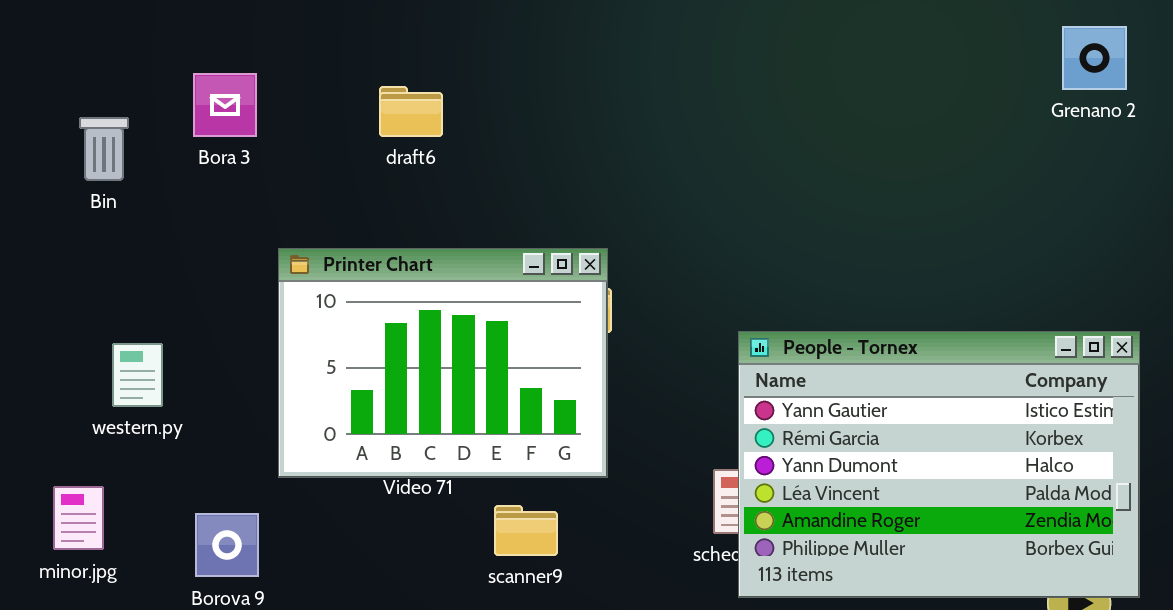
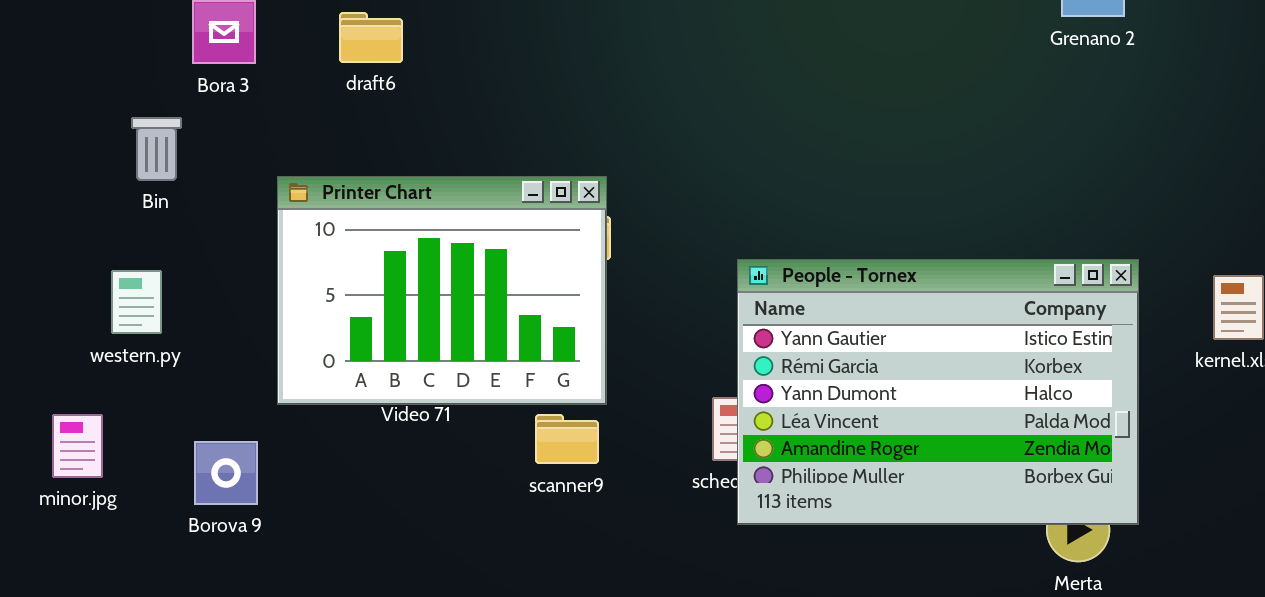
draft6: [379,86,443,137] -> [339,12,403,63], moved
Bin: [79,117,129,181] -> [131,117,182,181], moved
scanner9: [494,505,558,556] -> [535,414,599,464], moved

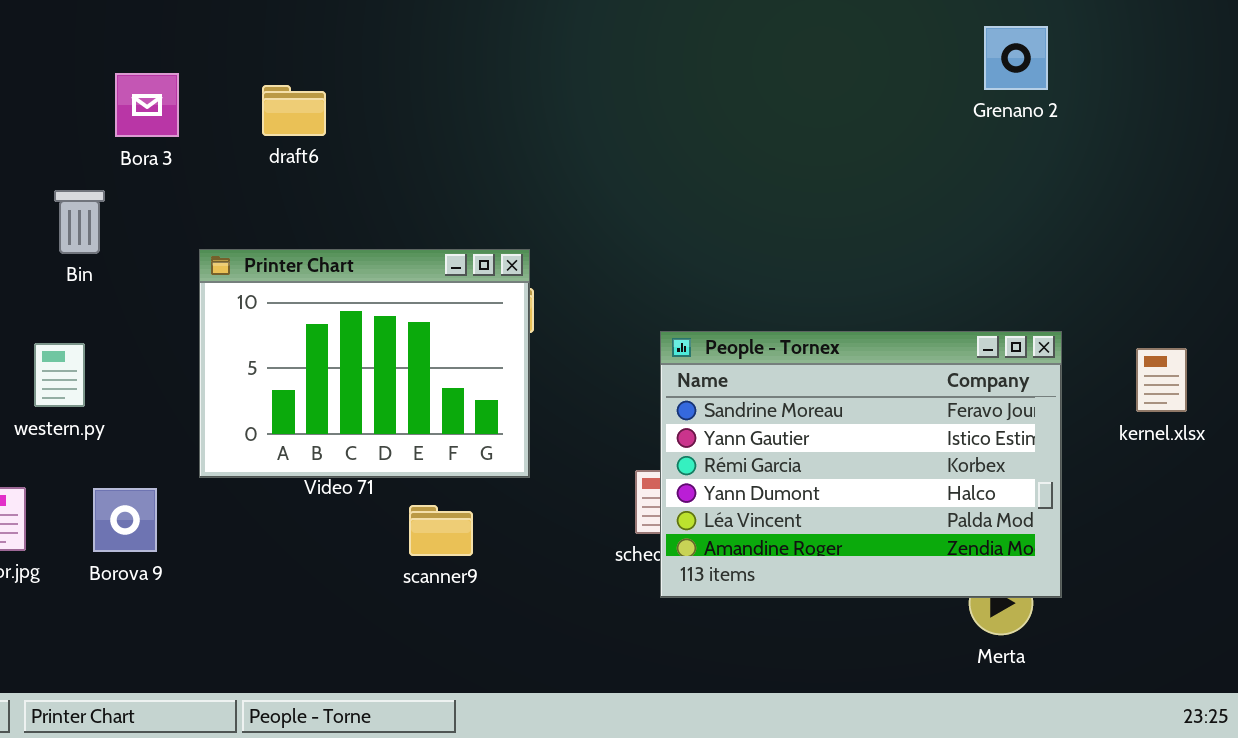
People - Tornex: [737,259,1139,525] -> [660,331,1062,598], scrolled up 1 row
scanner9: [535,414,599,464] -> [409,505,473,556], moved
Borova 9: [194,441,258,505] -> [93,488,157,552], moved

